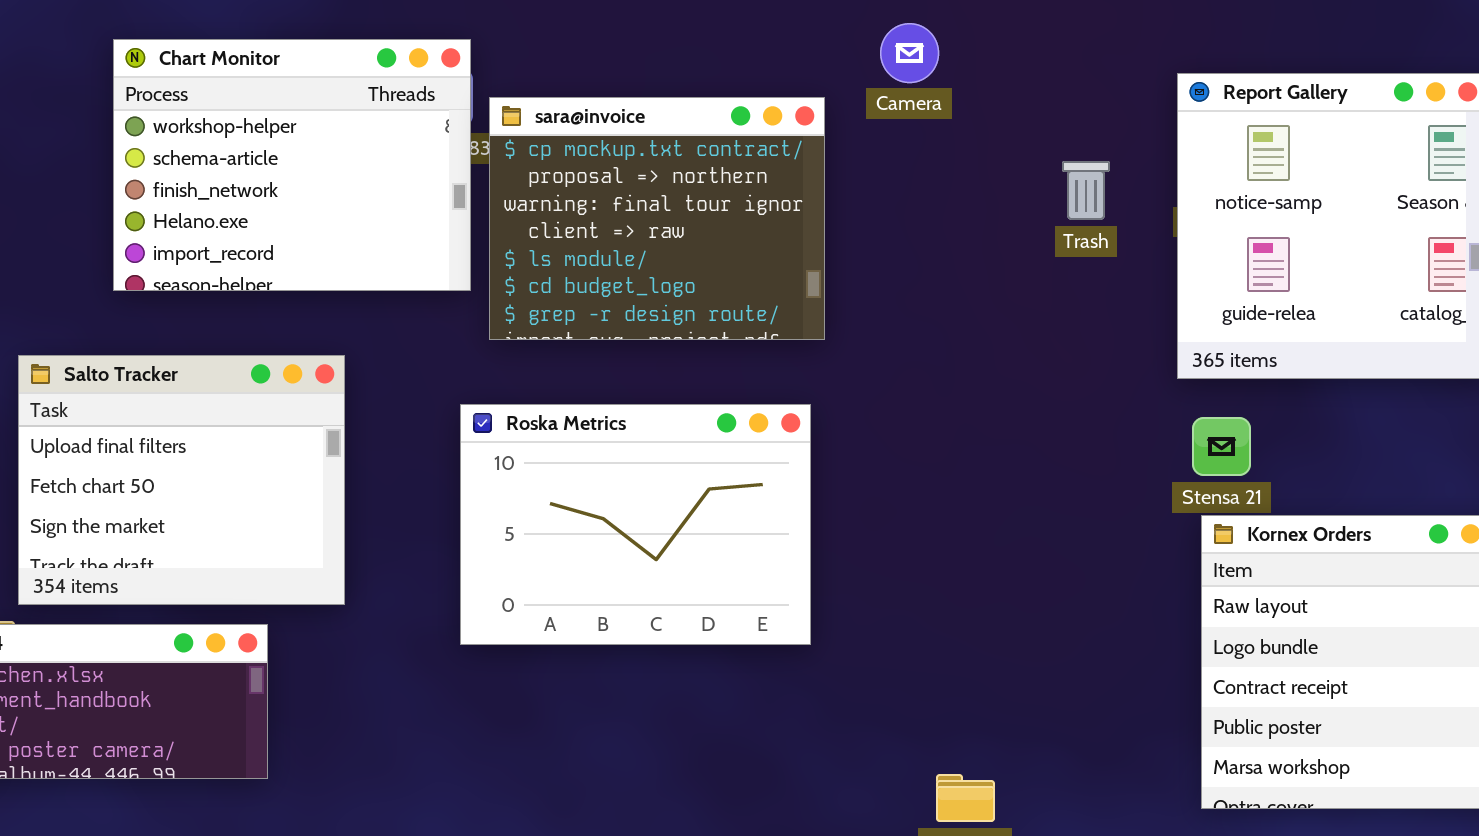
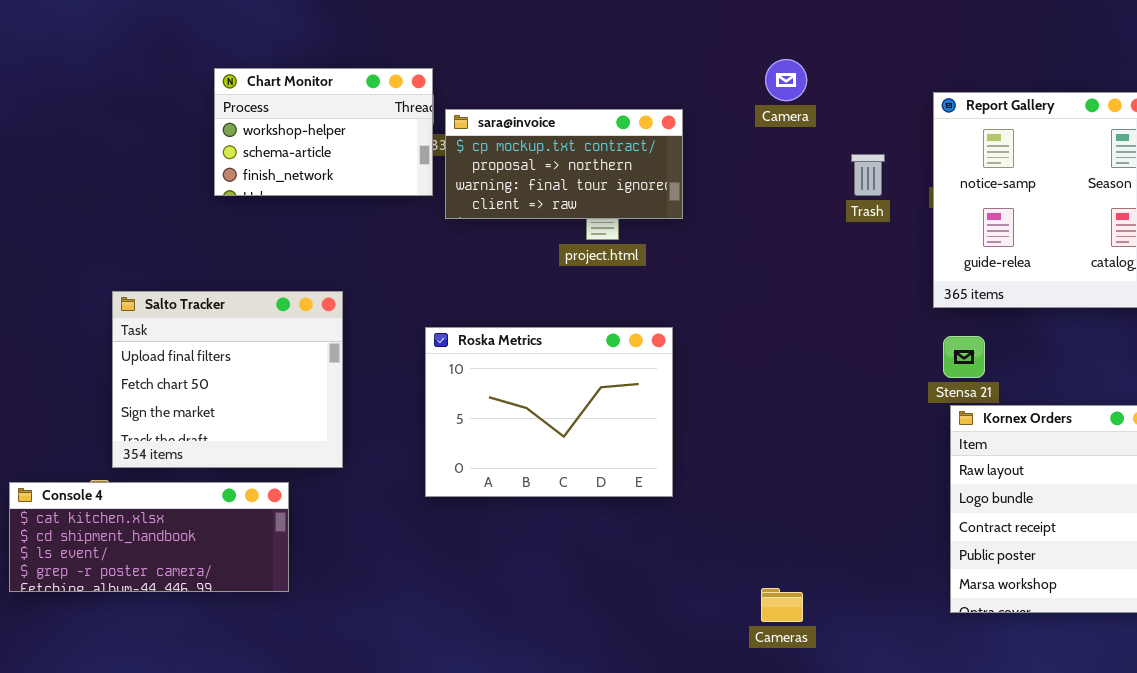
Camera: [880,23,939,83] -> [765,59,807,101], moved
Chart Monitor: [113,39,471,291] -> [214,68,433,196], resized
sara@invoice: [489,97,825,340] -> [445,109,683,219], resized

